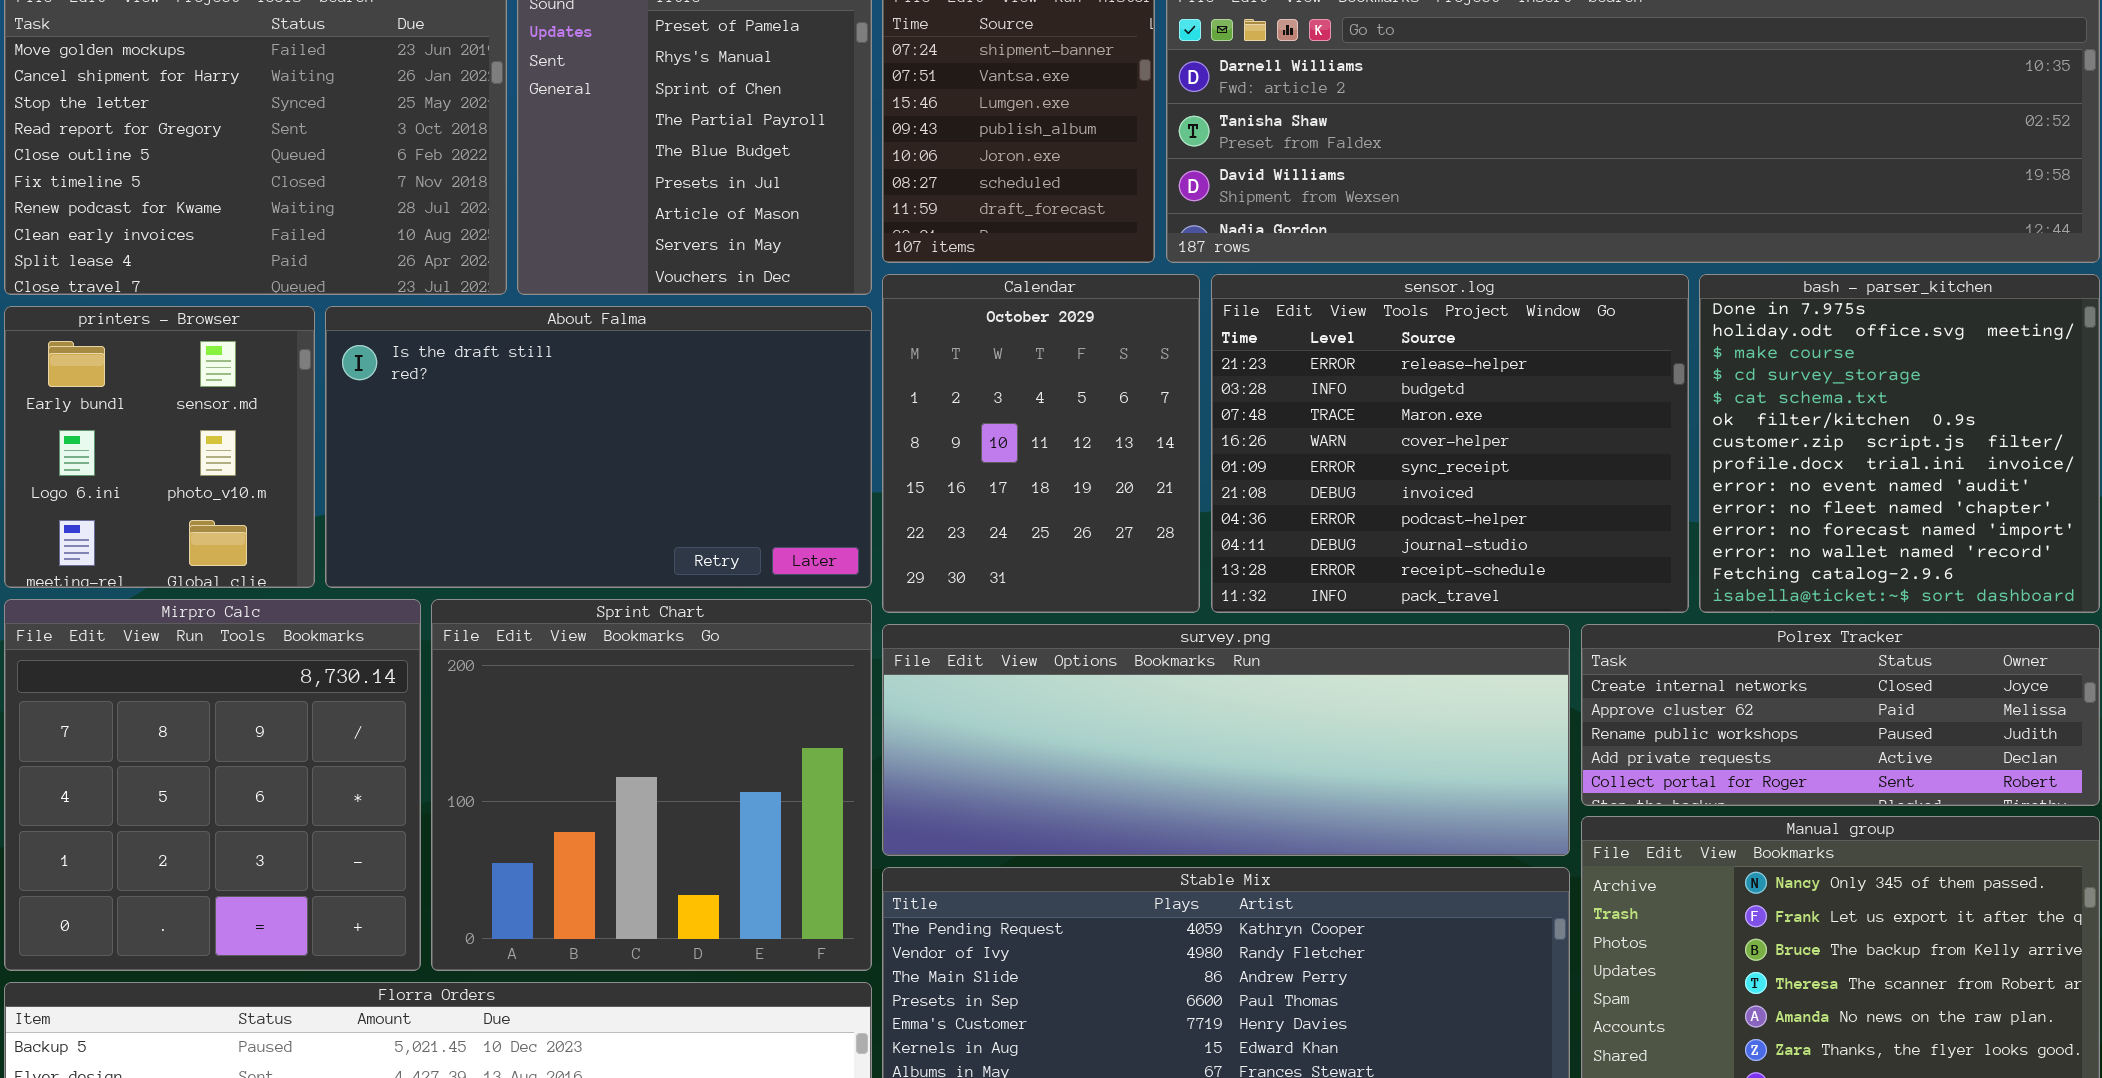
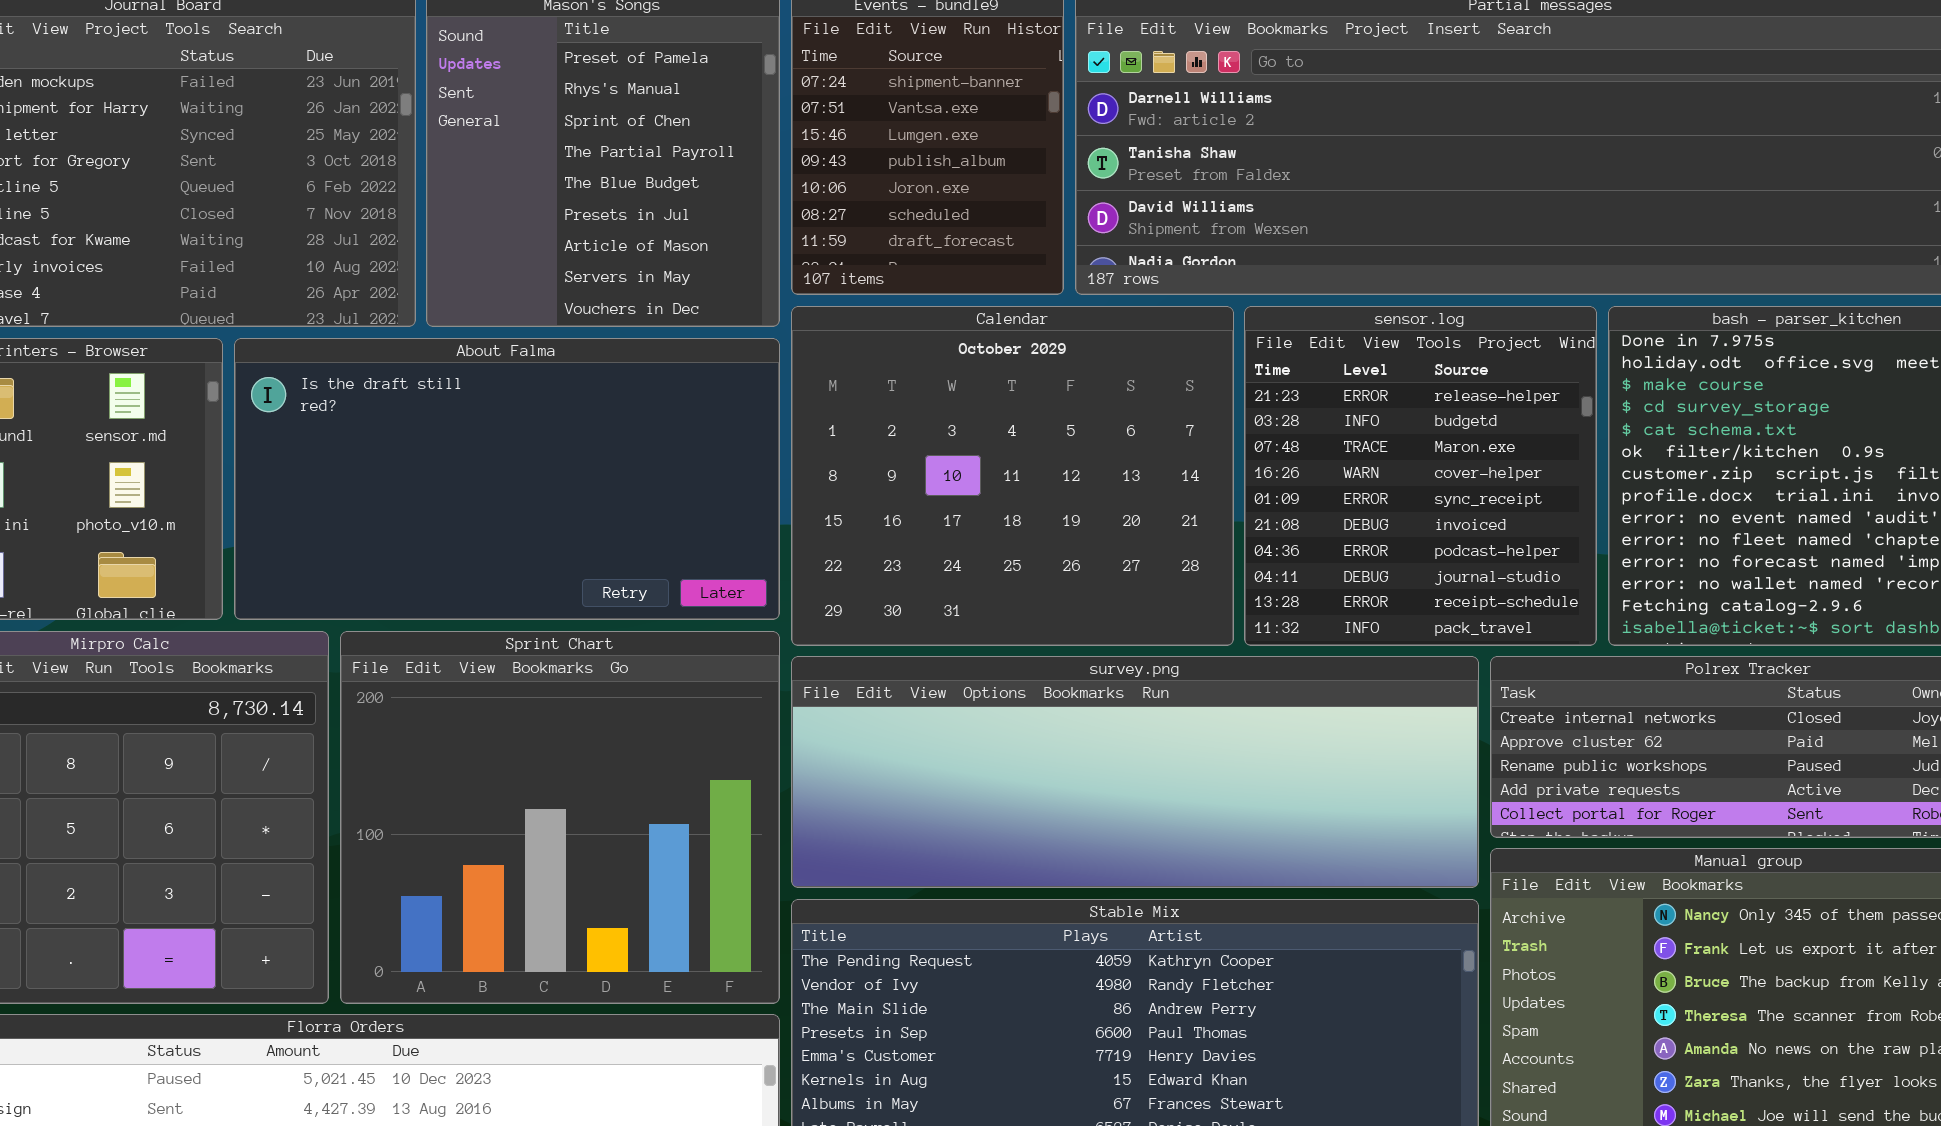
Calendar: [882,274,1200,613] -> [791,306,1234,646], resized
sensor.log: [1211,274,1689,613] -> [1244,306,1597,646], resized

